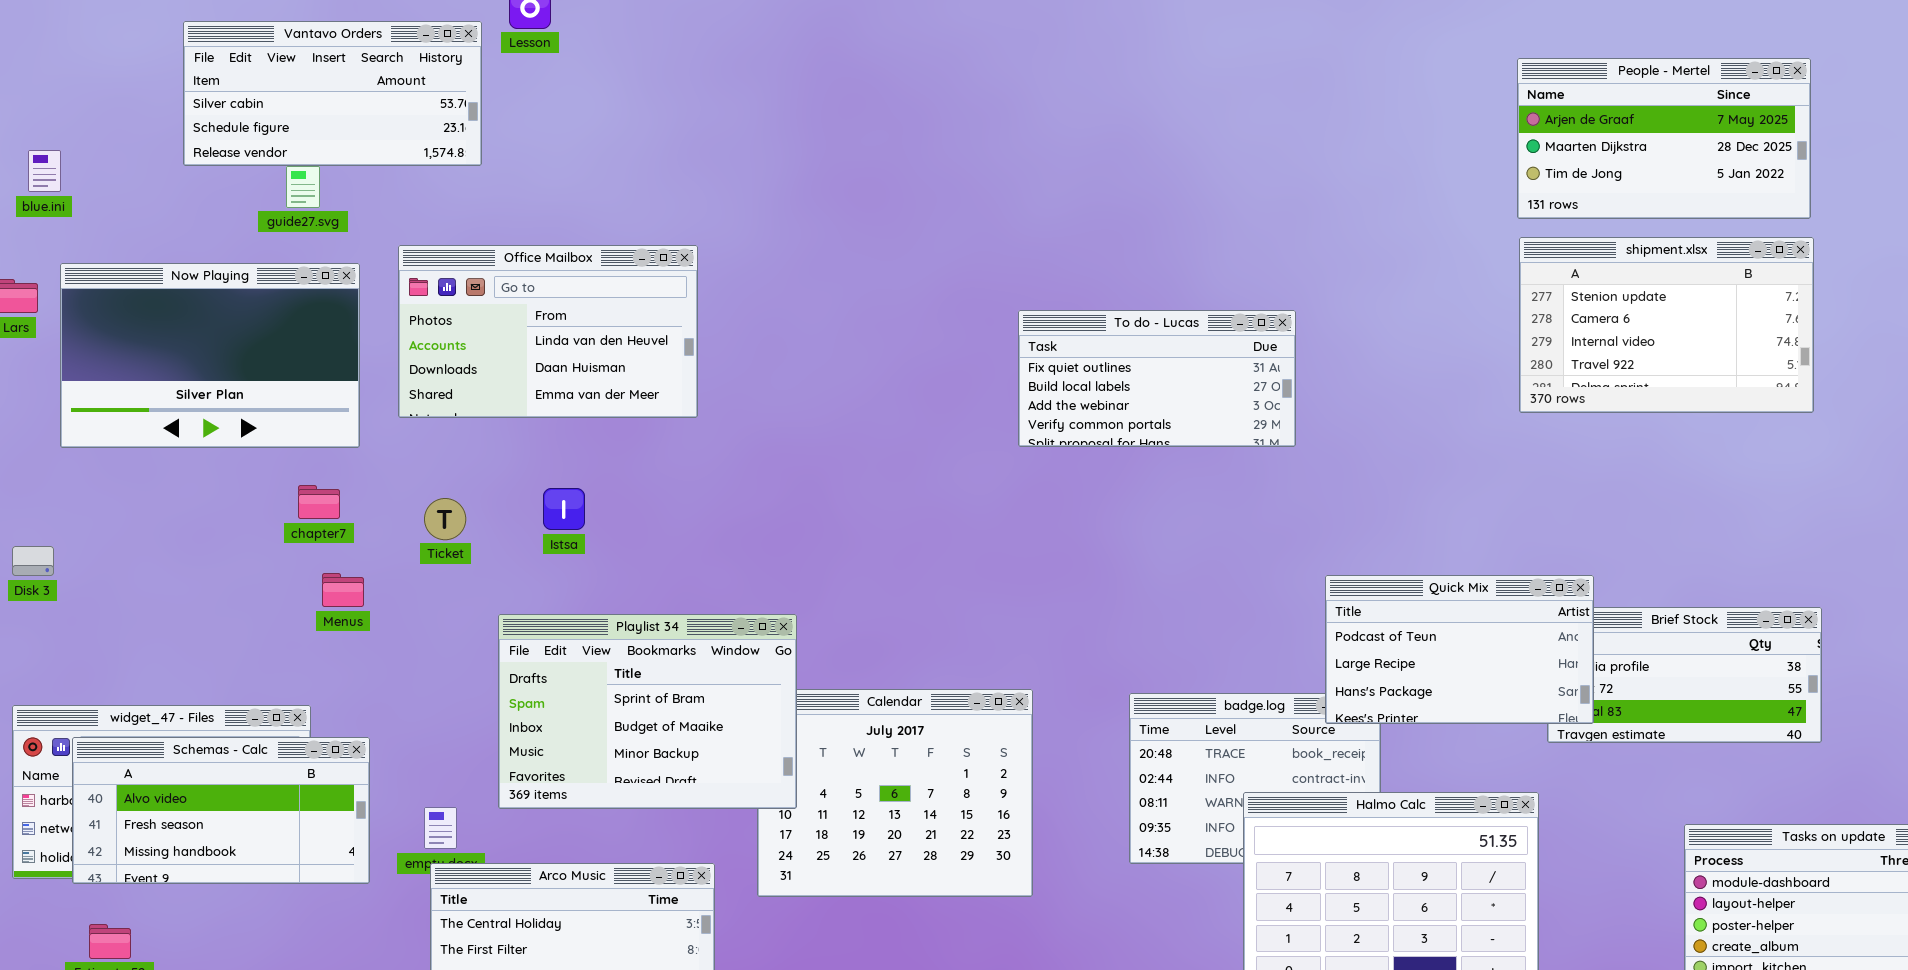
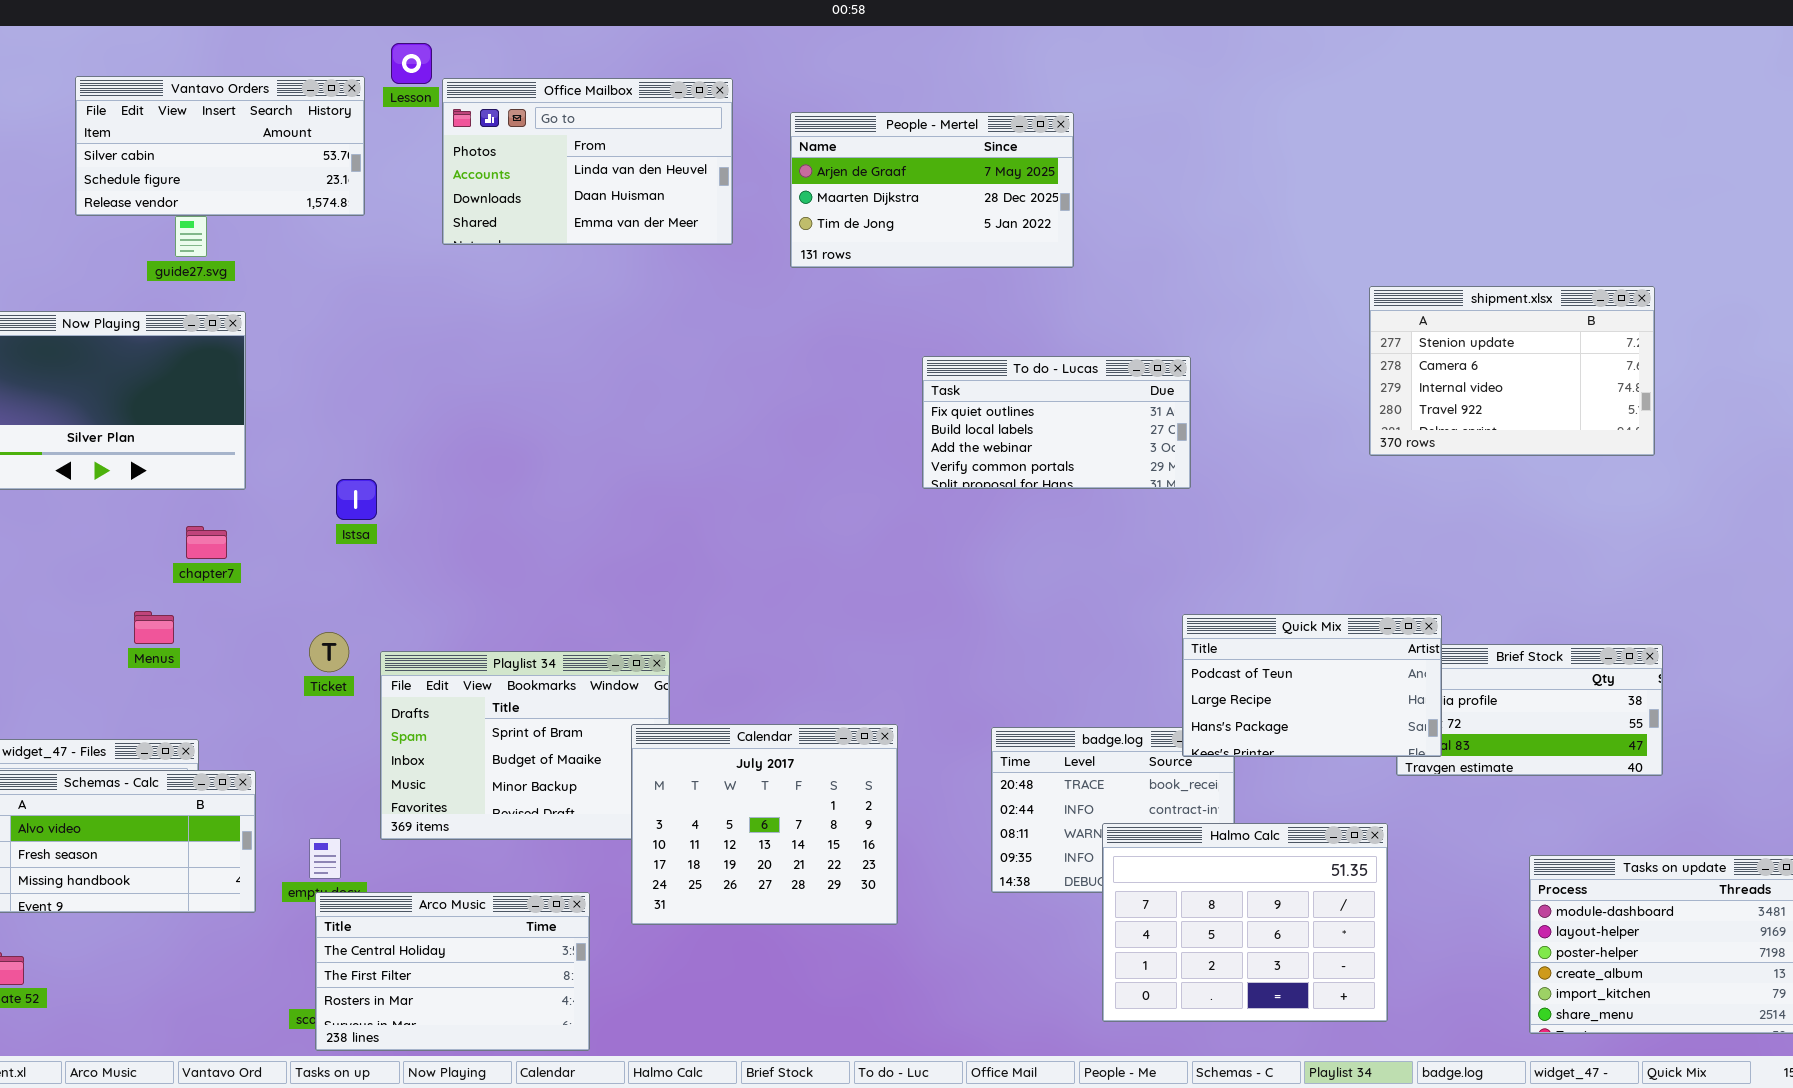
People - Mertel: [1517,58,1811,219] -> [790,112,1074,268], moved
Office Mailbox: [398,245,698,418] -> [442,78,733,245], moved
To do - Lucas: [1018,310,1296,447] -> [922,356,1191,489], moved
Istsa: [543,488,585,530] -> [336,479,377,520], moved
Ticket: [424,498,466,540] -> [309,632,349,672], moved
Menus: [322,573,364,607] -> [134,611,174,644], moved
Calendar: [757,689,1033,897] -> [631,724,898,925], raised

